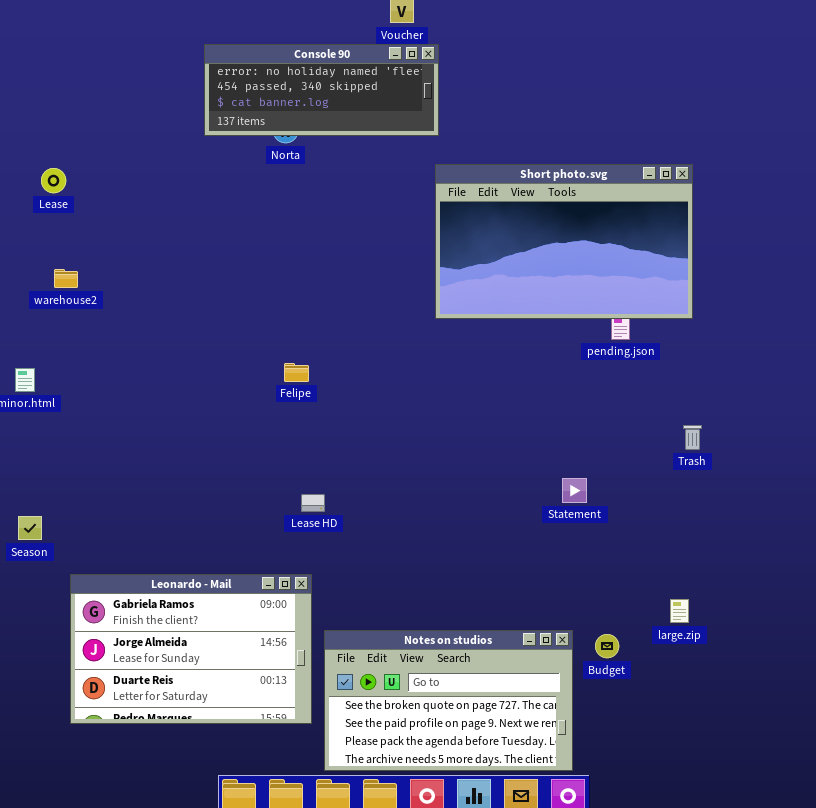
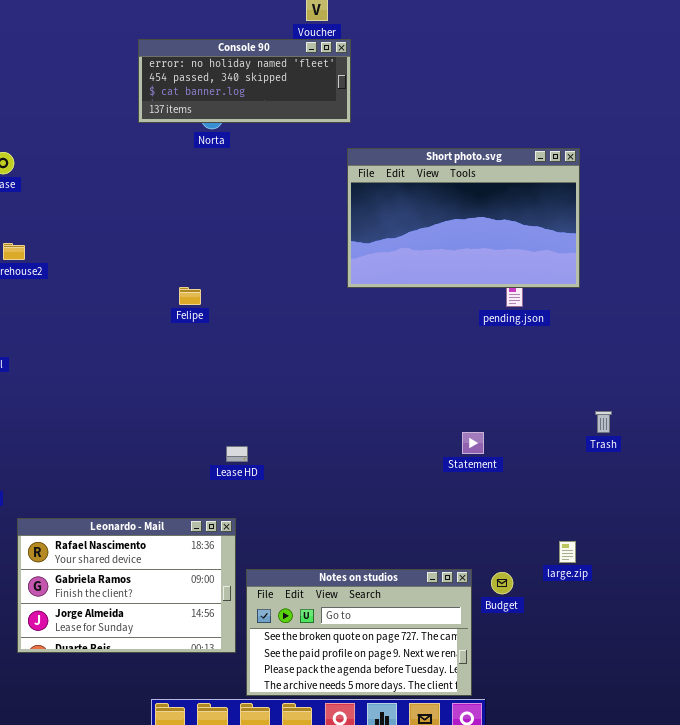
Felipe: [284,363,309,382] -> [179,287,201,305], moved
Trash: [683,425,702,450] -> [595,411,612,433], moved
Leonardo - Mail: [70,574,312,724] -> [17,518,236,653], scrolled up 1 row

